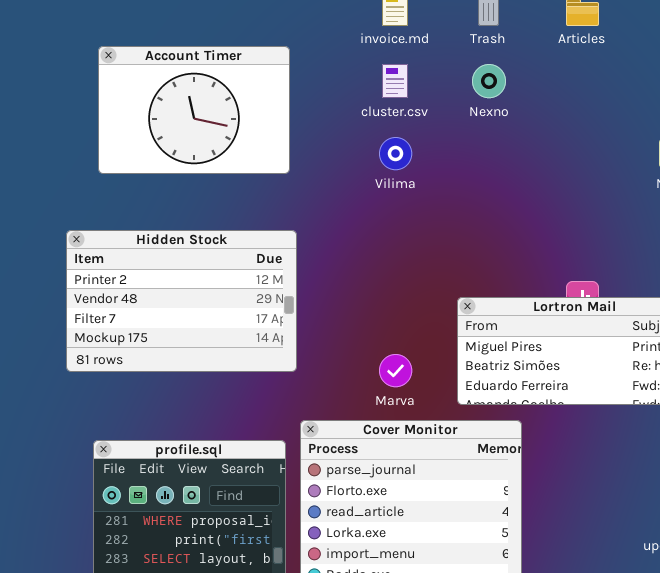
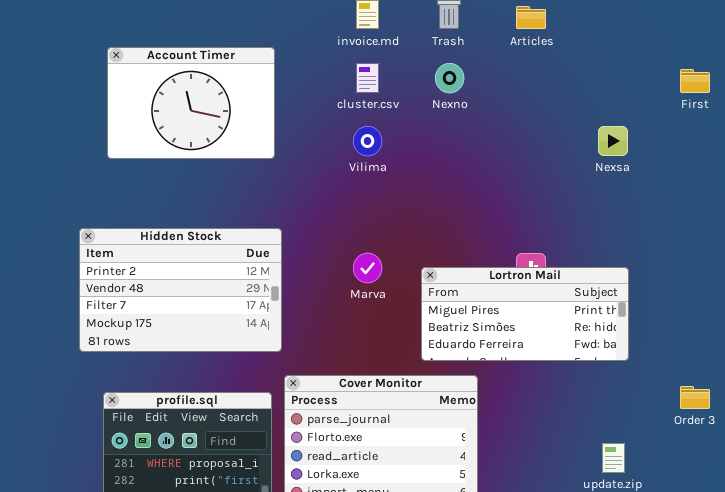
Hidden Stock: [66,230,297,372] -> [79,228,282,352], moved
Marva: [379,354,412,387] -> [353,253,382,283], moved

